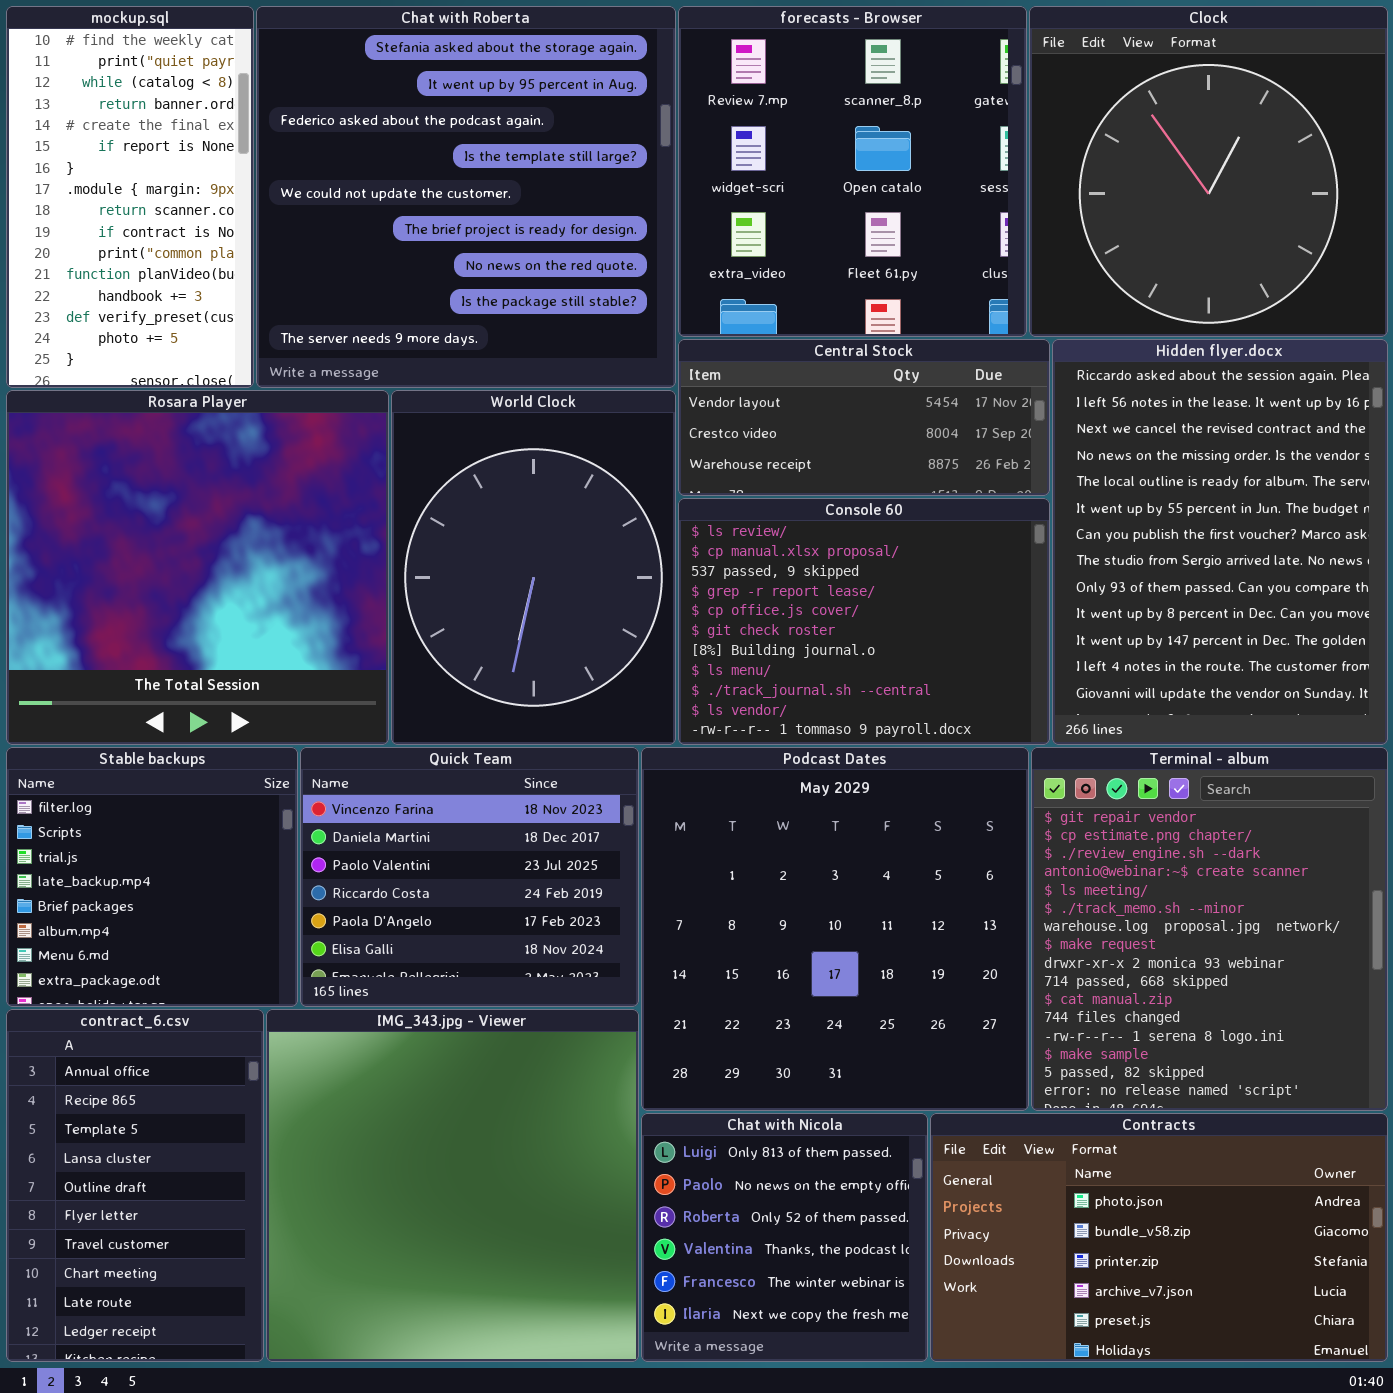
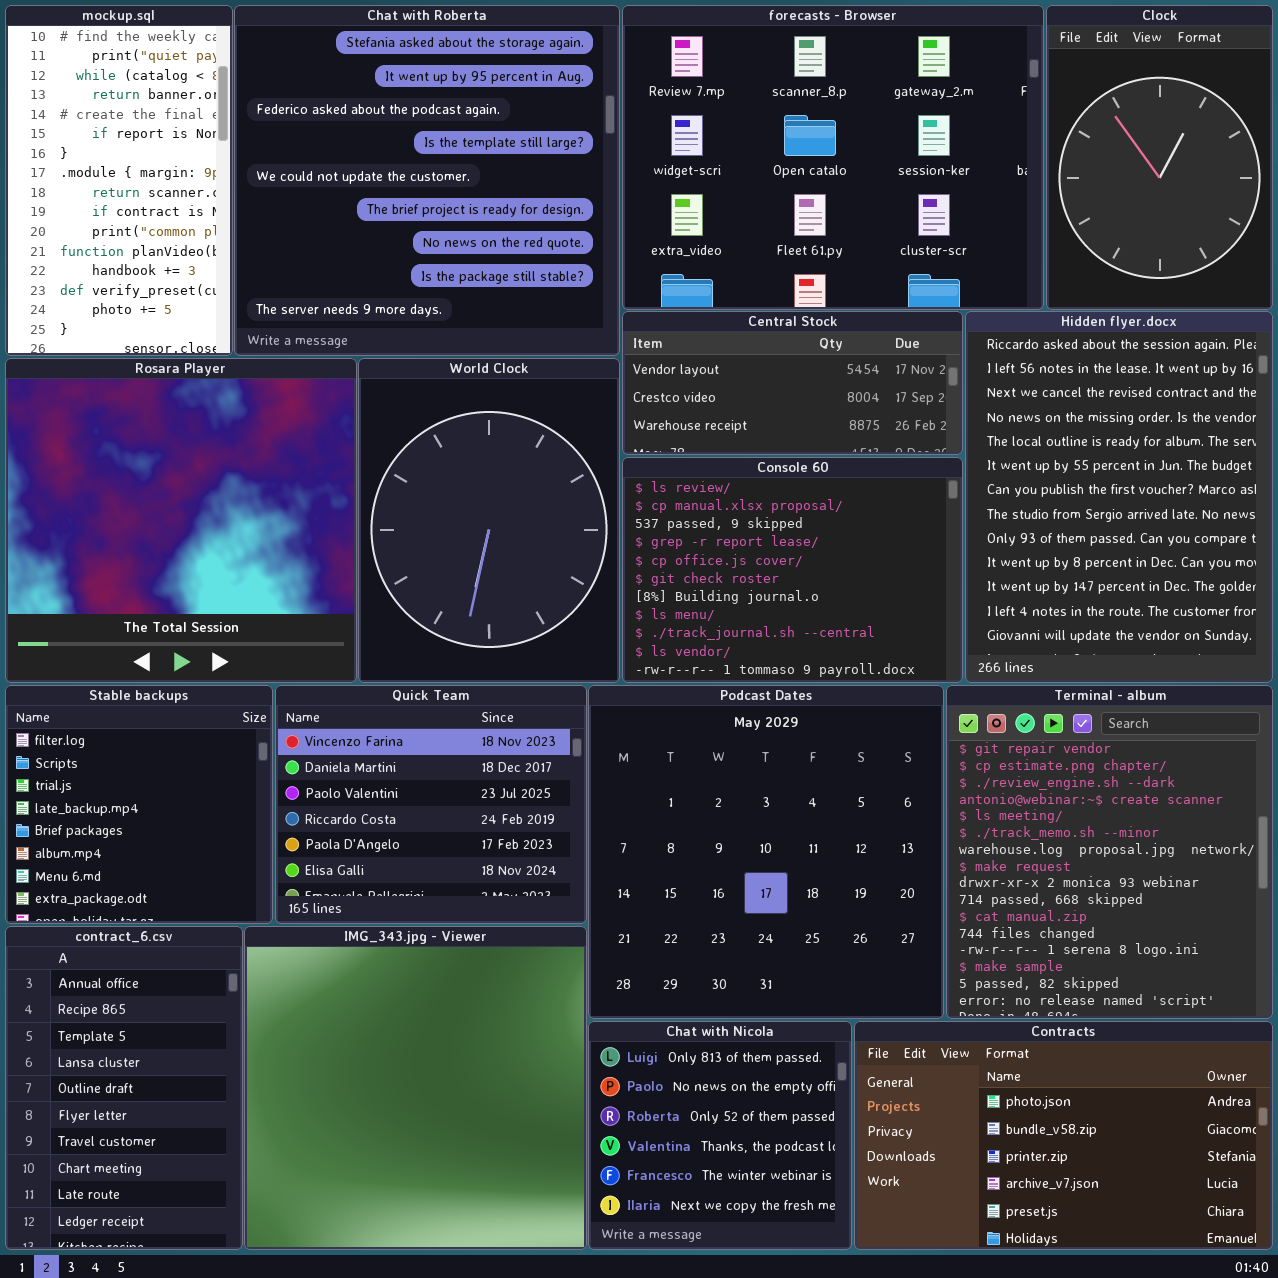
forecasts - Browser: [678,6,1027,337] -> [622,5,1044,310], resized
Clock: [1029,6,1388,337] -> [1046,5,1273,310], resized

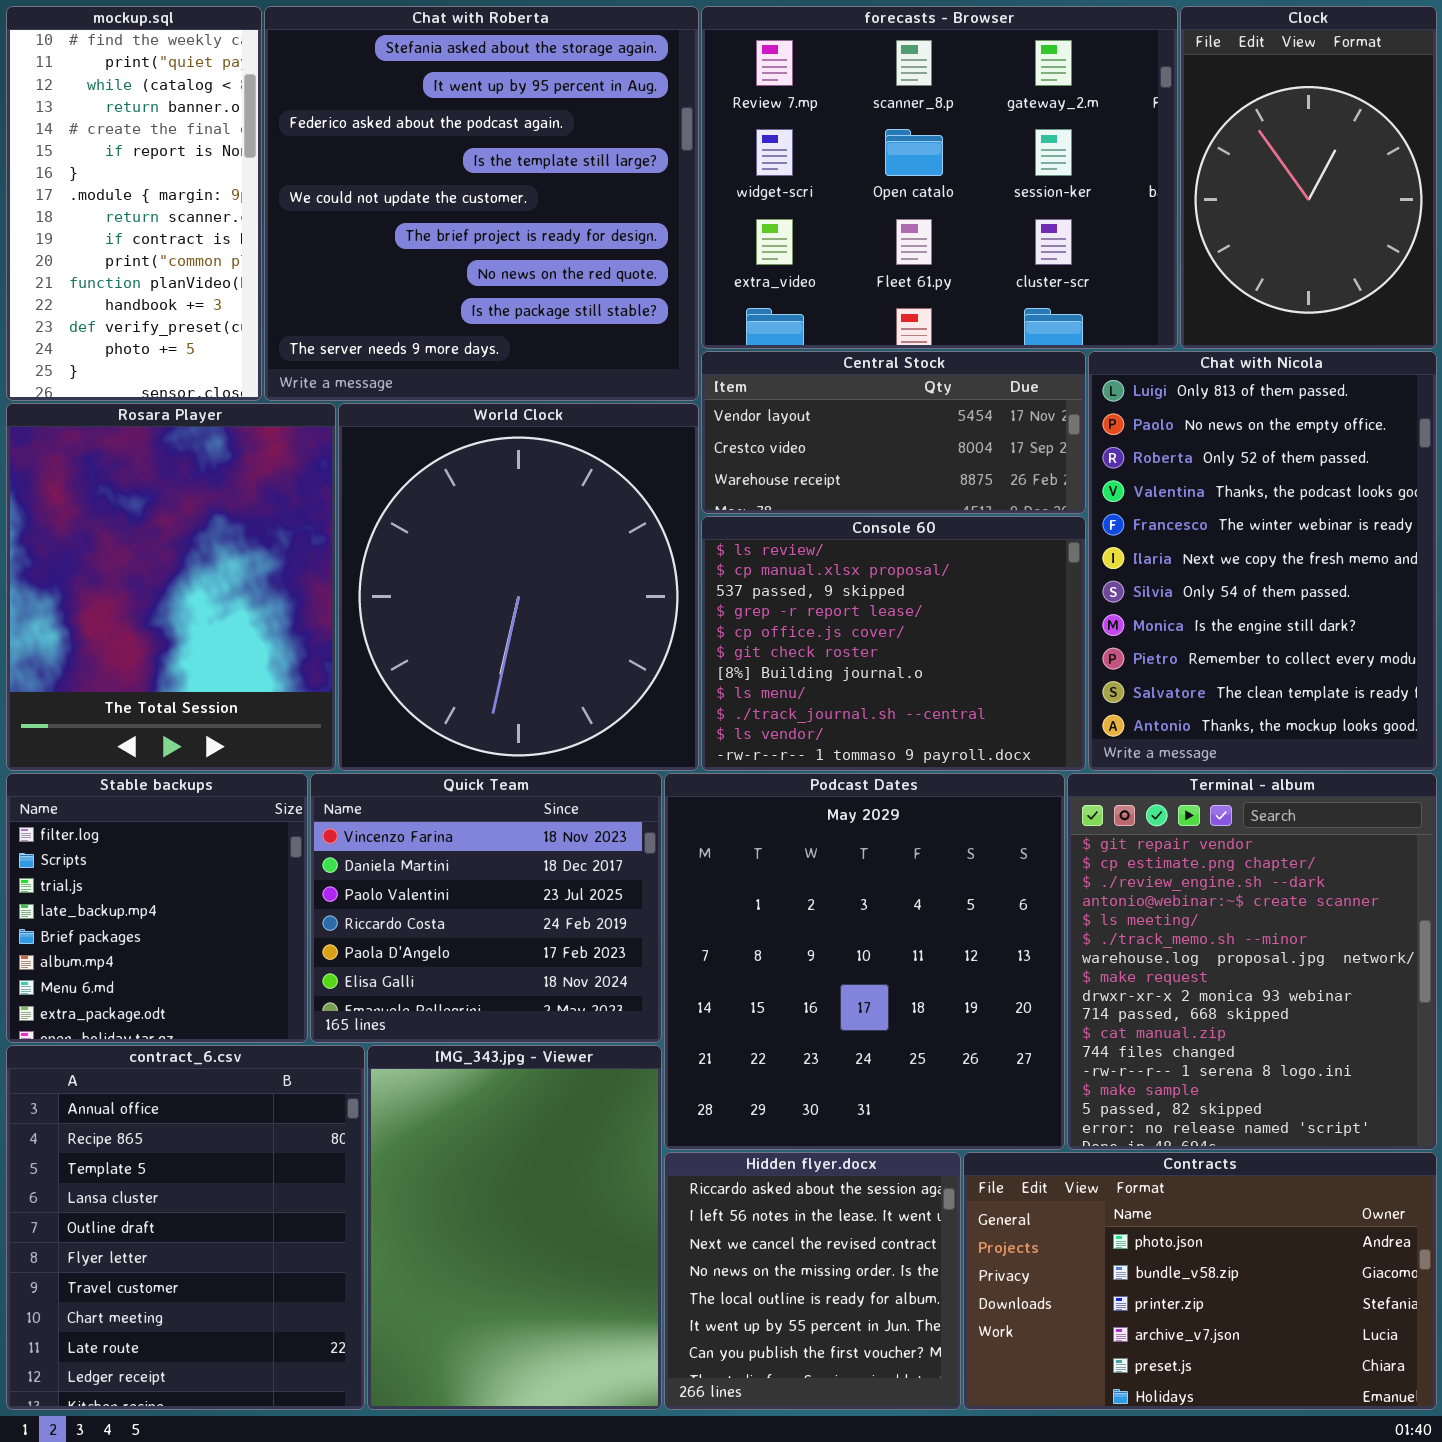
Hidden flyer.docx: [965,311,1273,683] -> [664,1152,961,1410], moved, resized
Rosara Player: [5,358,357,683] -> [6,403,336,771], resized
World Clock: [358,358,620,683] -> [338,403,699,771], resized
contract_6.csv: [5,926,243,1250] -> [6,1045,365,1410], resized
IMG_343.jpg - Viewer: [244,926,587,1250] -> [367,1045,662,1410], resized
Chat with Nicola: [588,1021,852,1250] -> [1088,351,1437,771], moved, resized

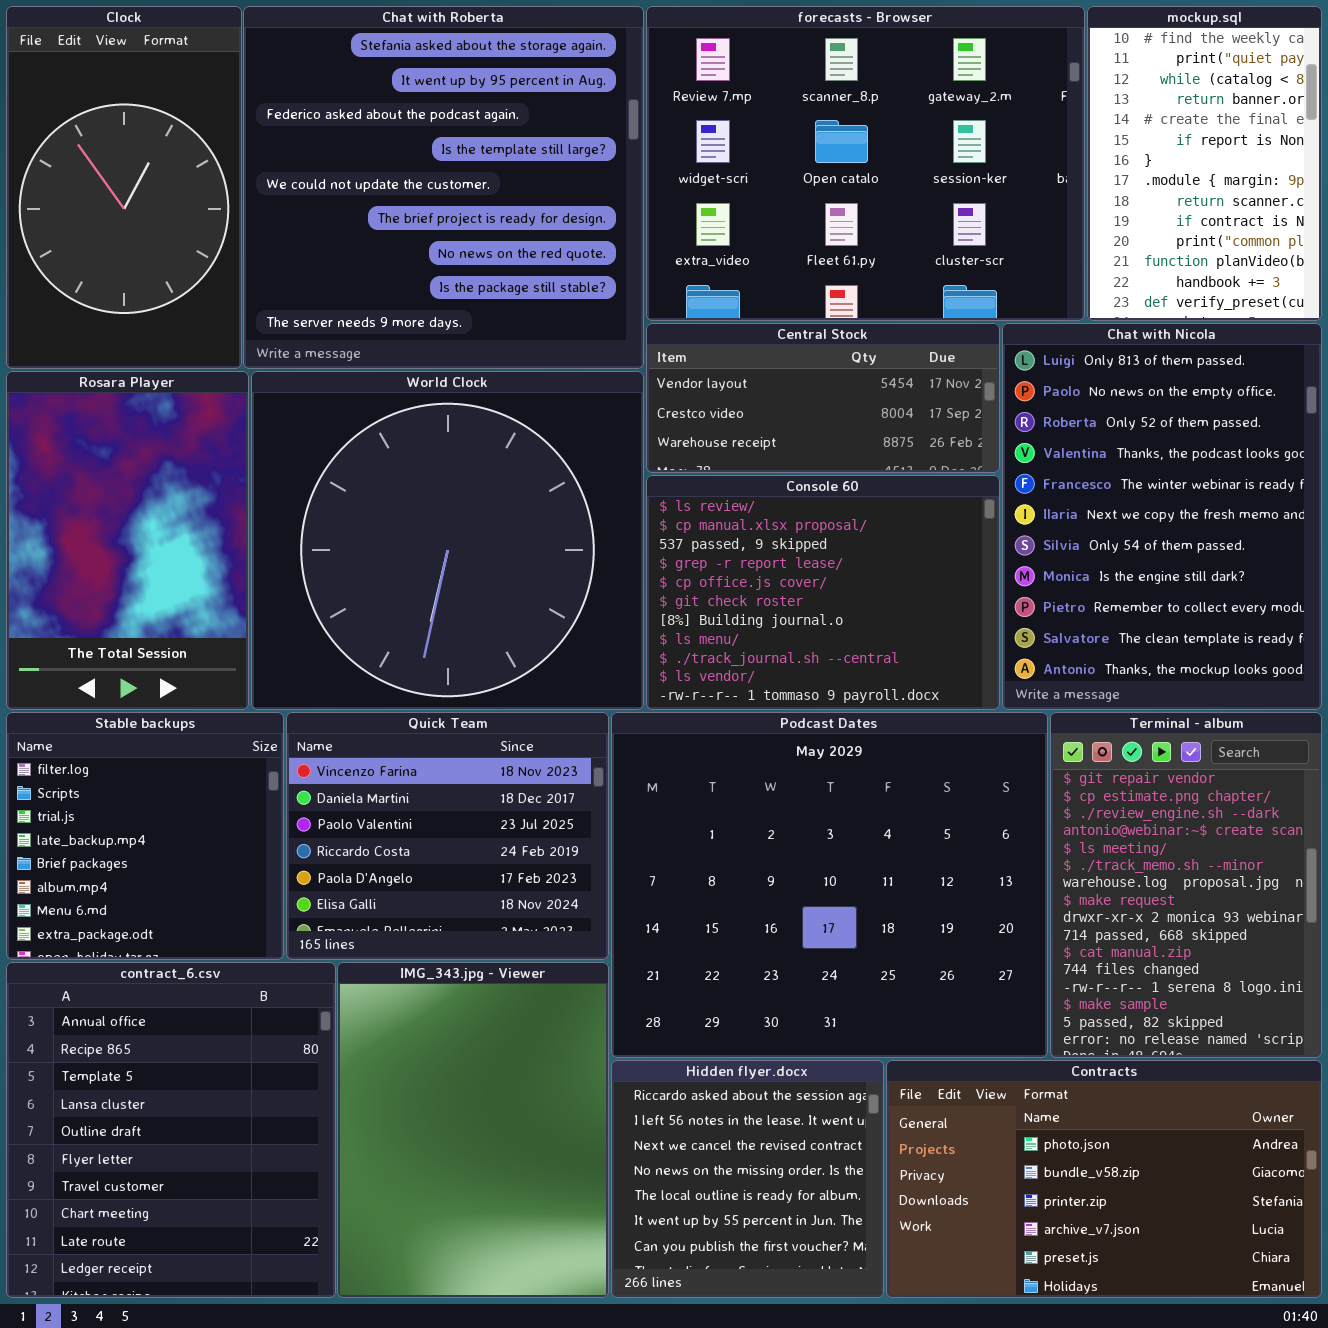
mockup.sql: [6,6,262,401] -> [1087,6,1322,321], moved, resized
Clock: [1180,6,1437,349] -> [6,6,242,369], moved, resized
Rosara Player: [6,403,336,771] -> [6,371,249,710], resized
World Clock: [338,403,699,771] -> [251,371,644,710], resized
Podcast Dates: [664,773,1065,1150] -> [611,712,1048,1058], resized
Terminal - album: [1067,773,1437,1150] -> [1050,712,1322,1058], resized

